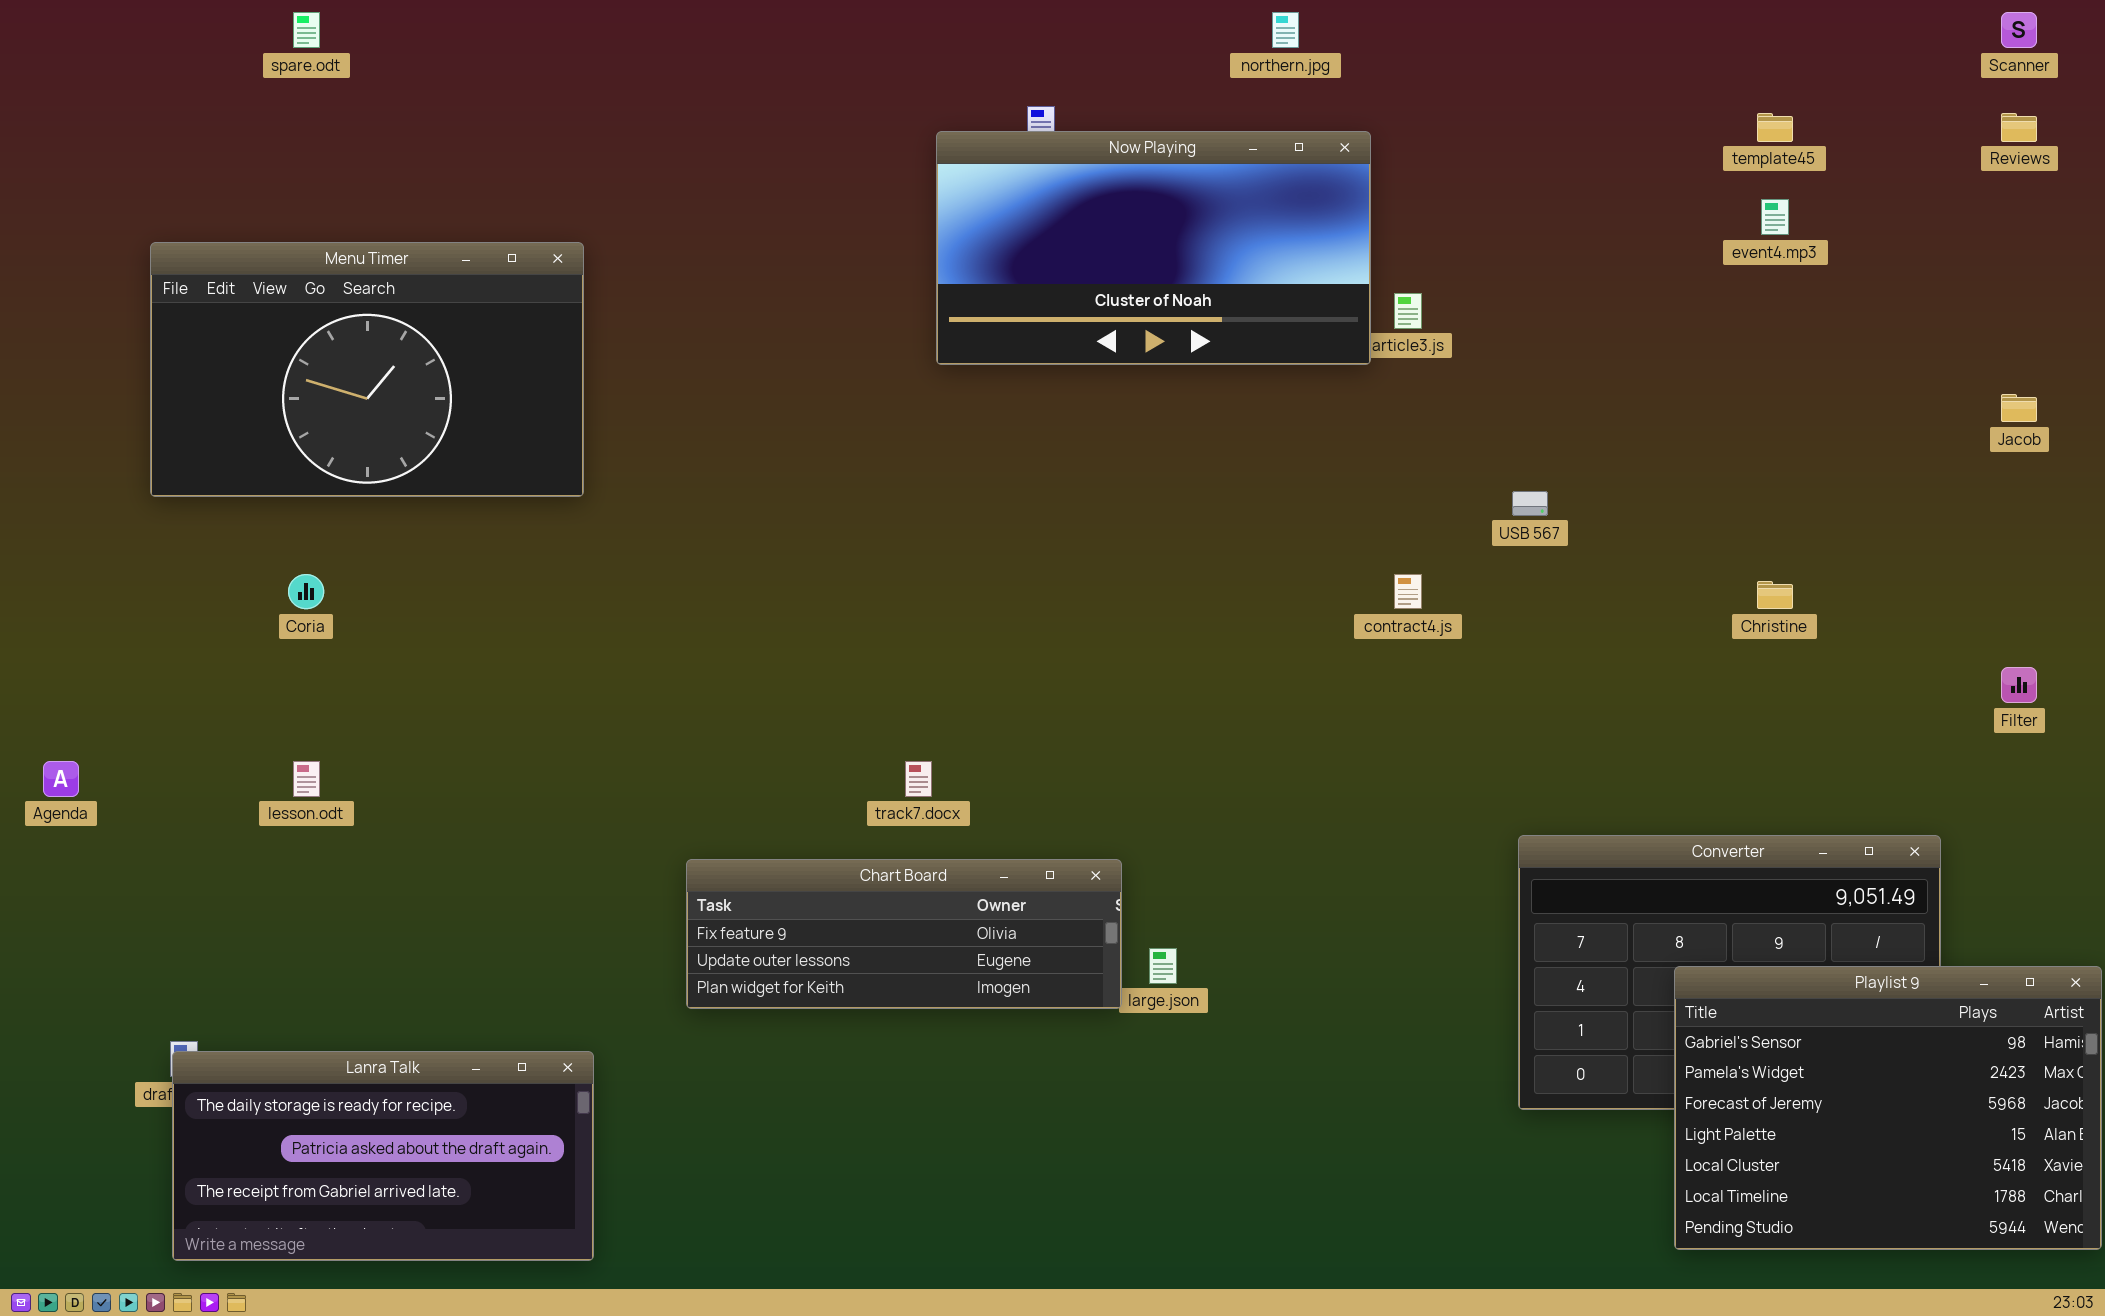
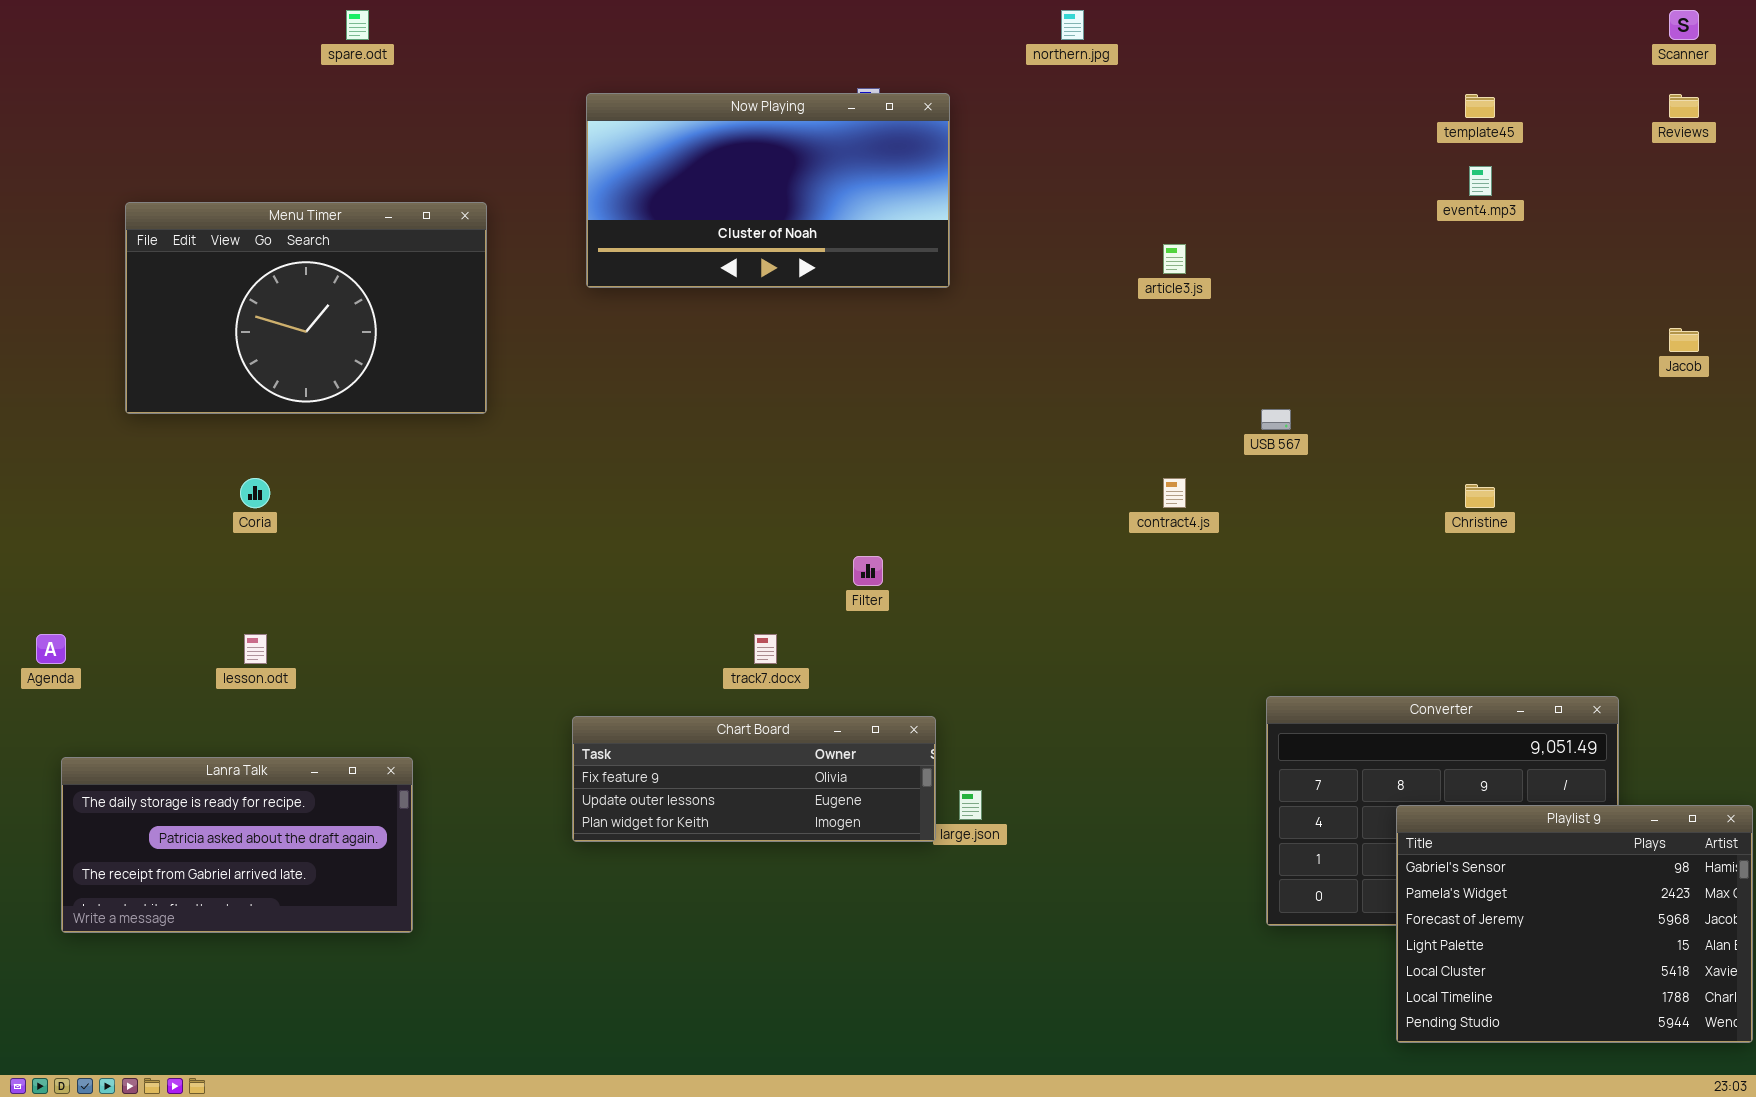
spare.odt: [293,12,320,48] -> [346,10,369,40], moved
Now Playing: [936,131,1371,365] -> [586,93,950,288], moved
Filter: [2001,667,2037,703] -> [853,556,883,586], moved
Lanra Talk: [172,1051,594,1261] -> [61,757,413,933], moved

